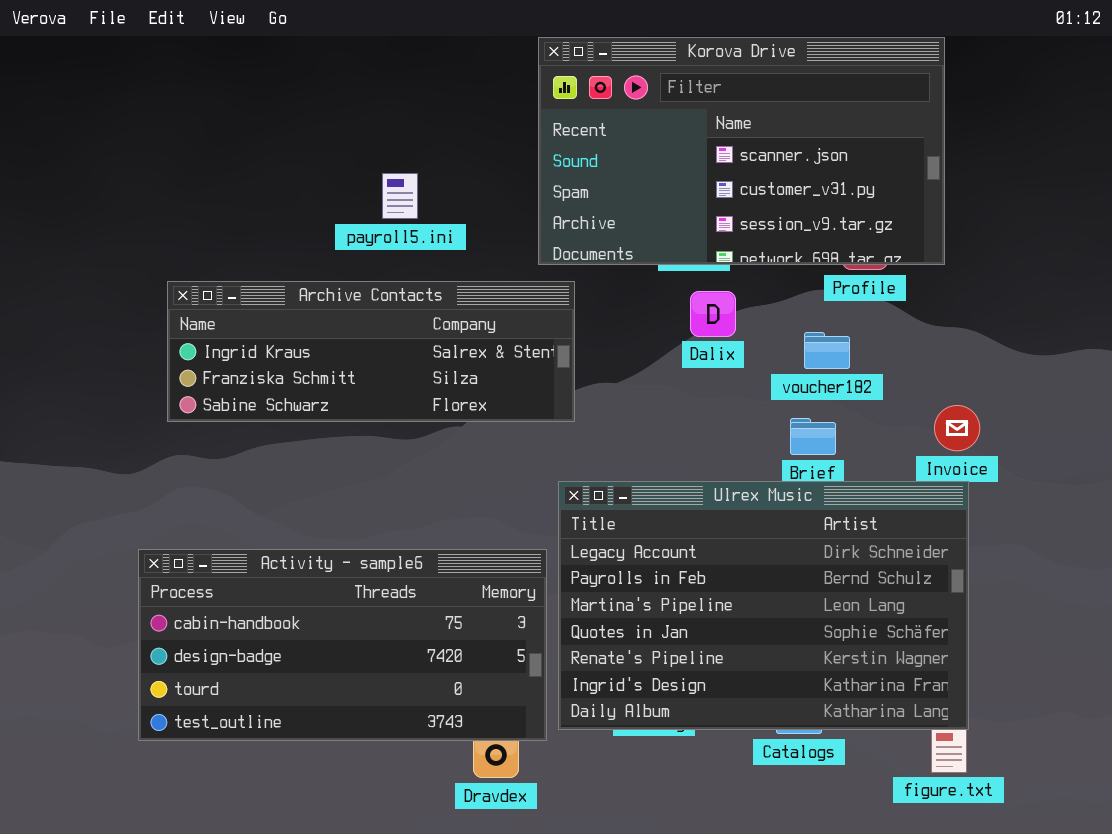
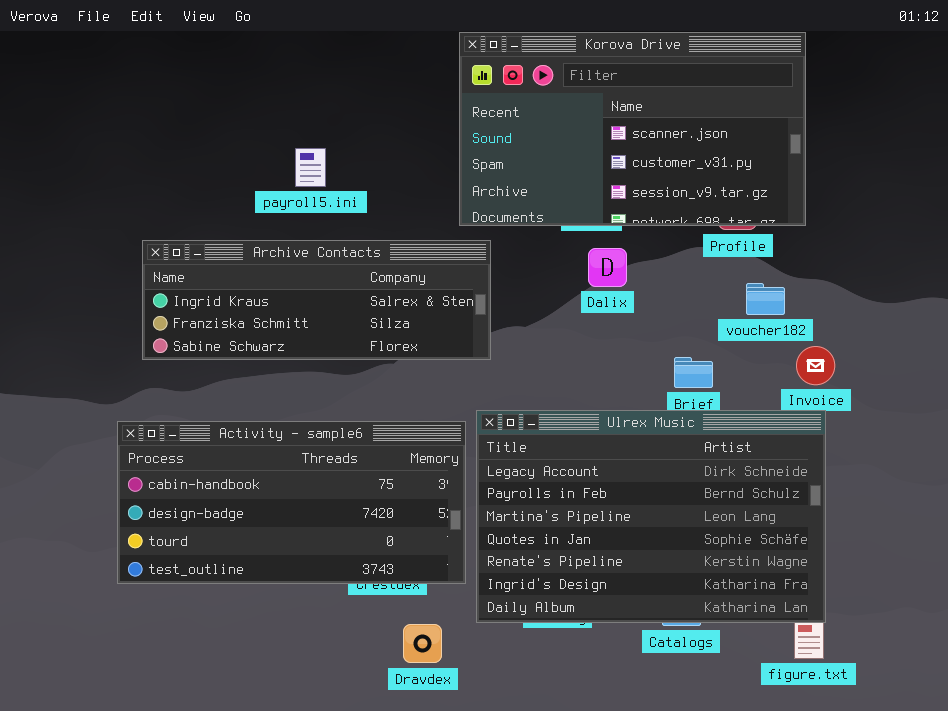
payroll5.ini: [382,173,418,219] -> [295,148,326,187], moved
voucher182: [804,332,850,369] -> [746,283,785,315], moved
Activity - sample6: [138,549,547,741] -> [117,421,466,584], moved

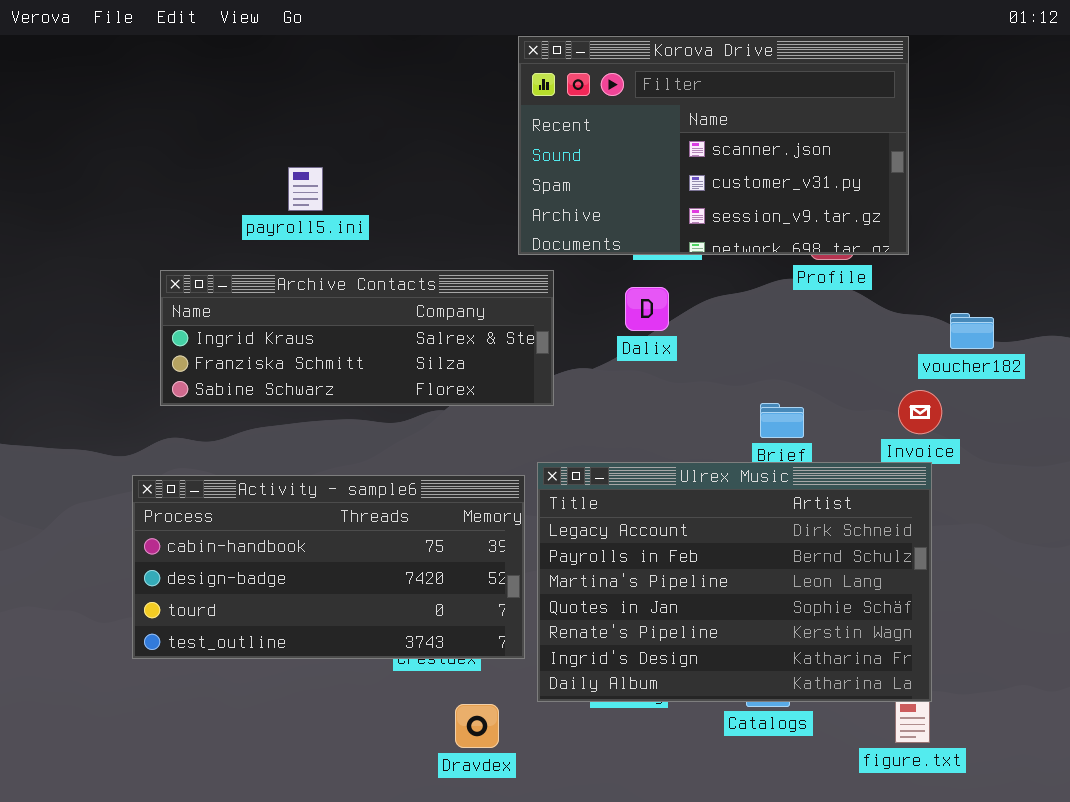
payroll5.ini: [295,148,326,187] -> [288,167,323,211], moved
Dalix: [588,248,627,287] -> [625,287,669,331], moved
voucher182: [746,283,785,315] -> [950,313,994,349], moved

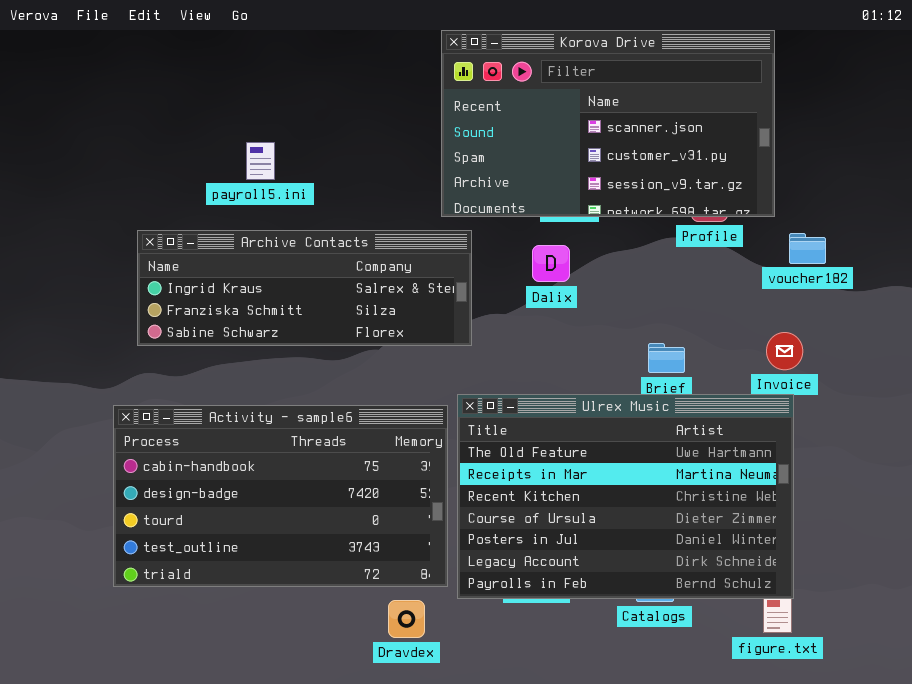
voucher182: [950,313,994,349] -> [789,233,826,264], moved
Ulrex Music: [537,462,932,702] -> [457,394,794,599], scrolled up 5 rows
Activity - sample6: [132,475,525,659] -> [113,405,448,587], resized

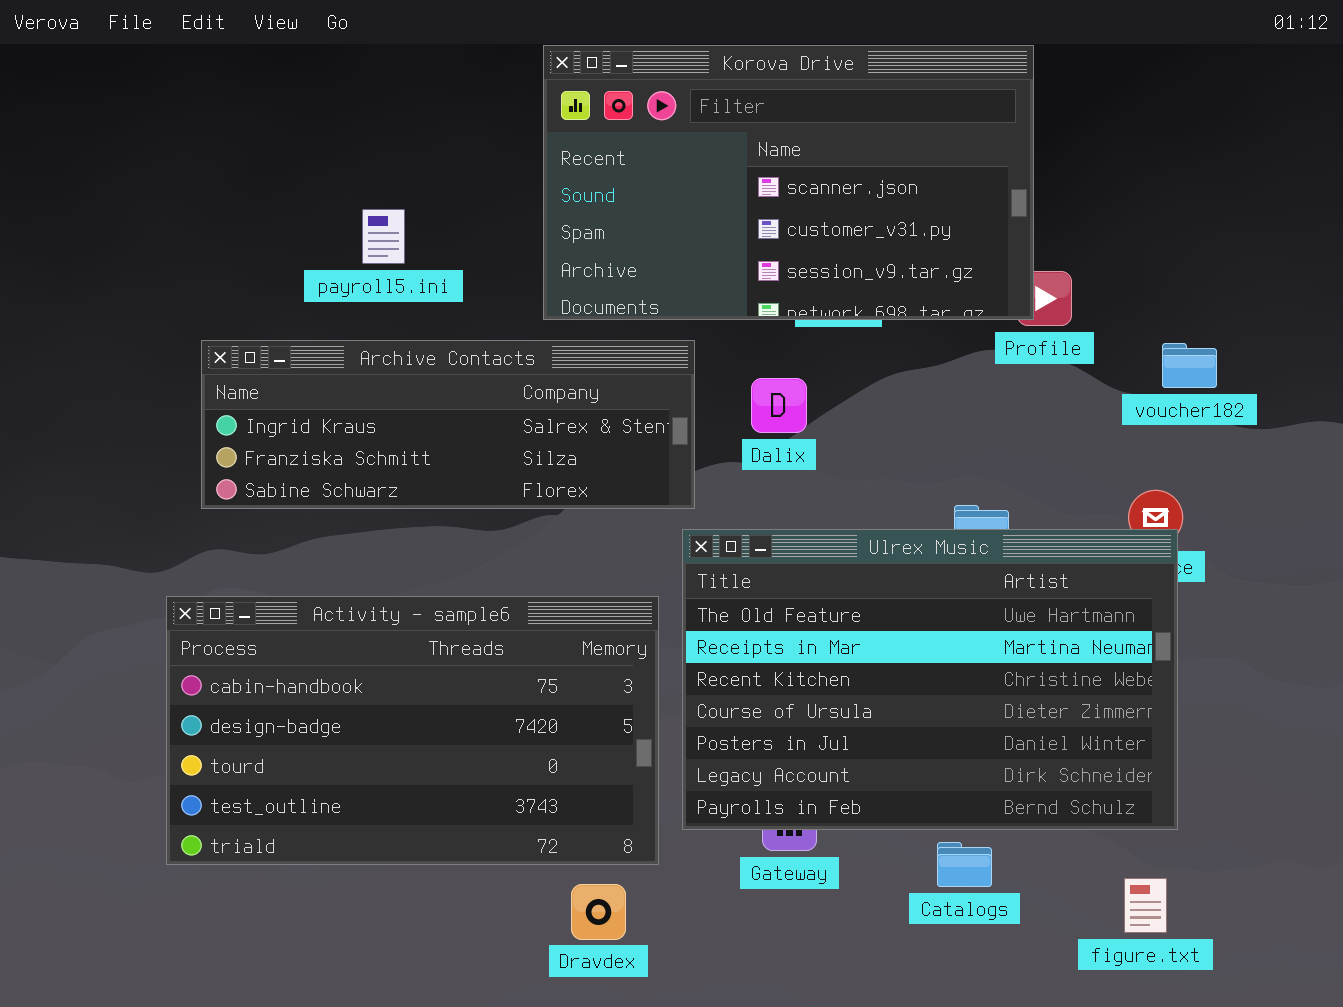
Korova Drive: [441,30,775,217] -> [543,45,1034,320], moved
Dalix: [532,245,570,282] -> [751,378,807,433], moved
Ulrex Music: [457,394,794,599] -> [682,529,1178,830], moved

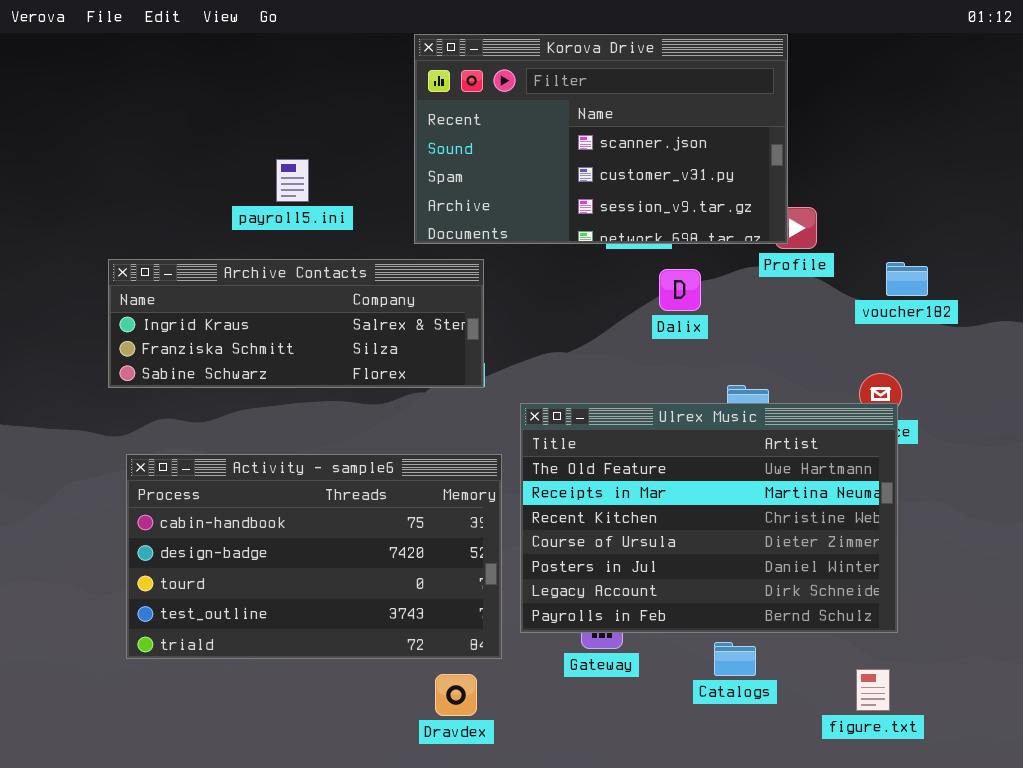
Archive Contacts: [201,340,695,509] -> [108,259,484,388], moved
Dalix: [751,378,807,433] -> [659,269,701,311], moved

